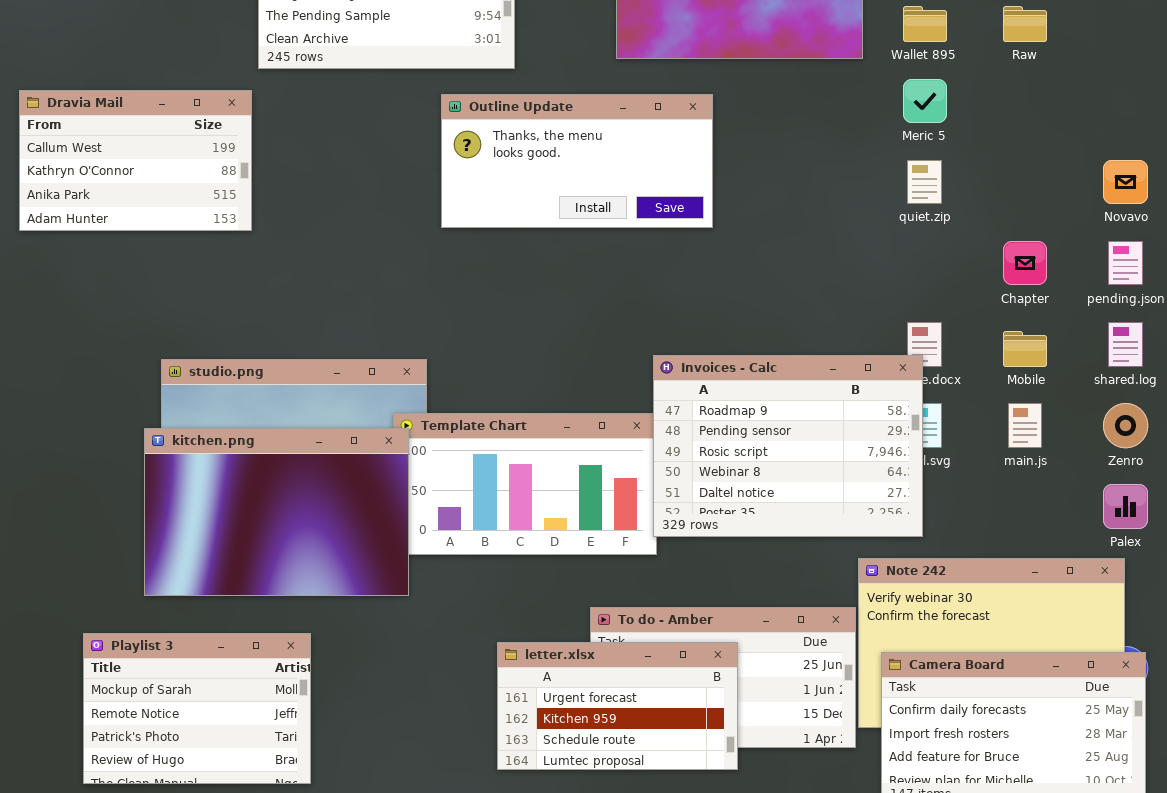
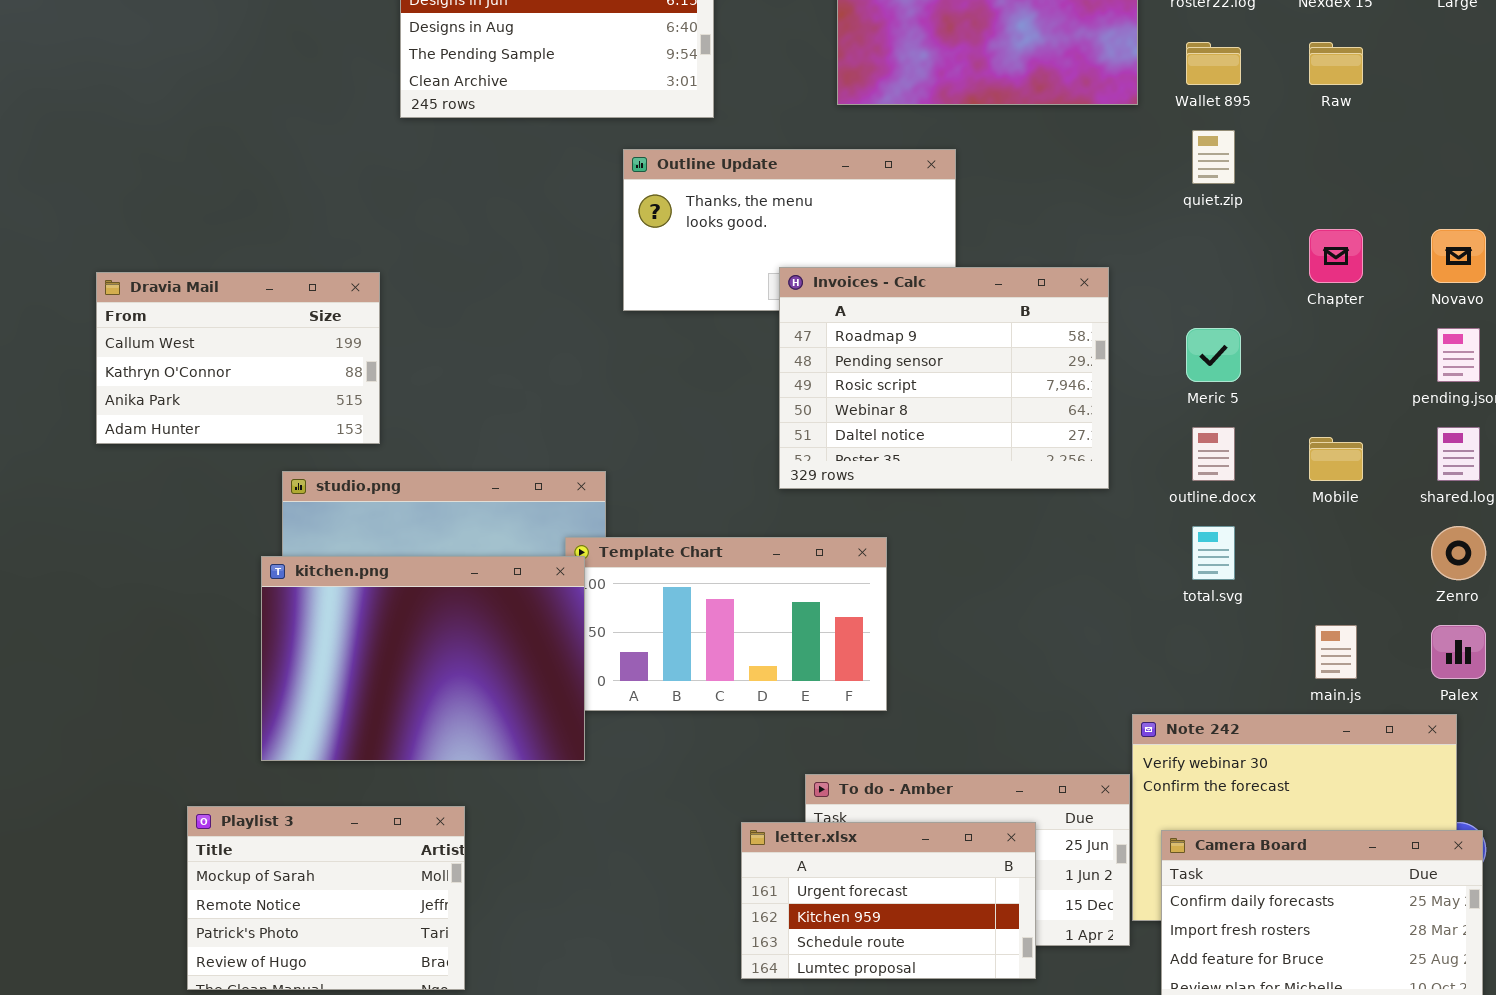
Meric 5: [903,79,947,123] -> [1186,328,1241,382], moved
Dravia Mail: [19,90,252,231] -> [96,272,380,444], moved
quiet.zip: [907,160,942,204] -> [1192,130,1235,184], moved
Chapter: [1003,241,1047,285] -> [1309,229,1363,283], moved
Invoices - Calc: [653,355,923,537] -> [779,267,1109,489], moved
main.js: [1008,403,1042,448] -> [1315,625,1357,679], moved
letter.xlsx: [497,642,738,770] -> [741,822,1036,979], moved

